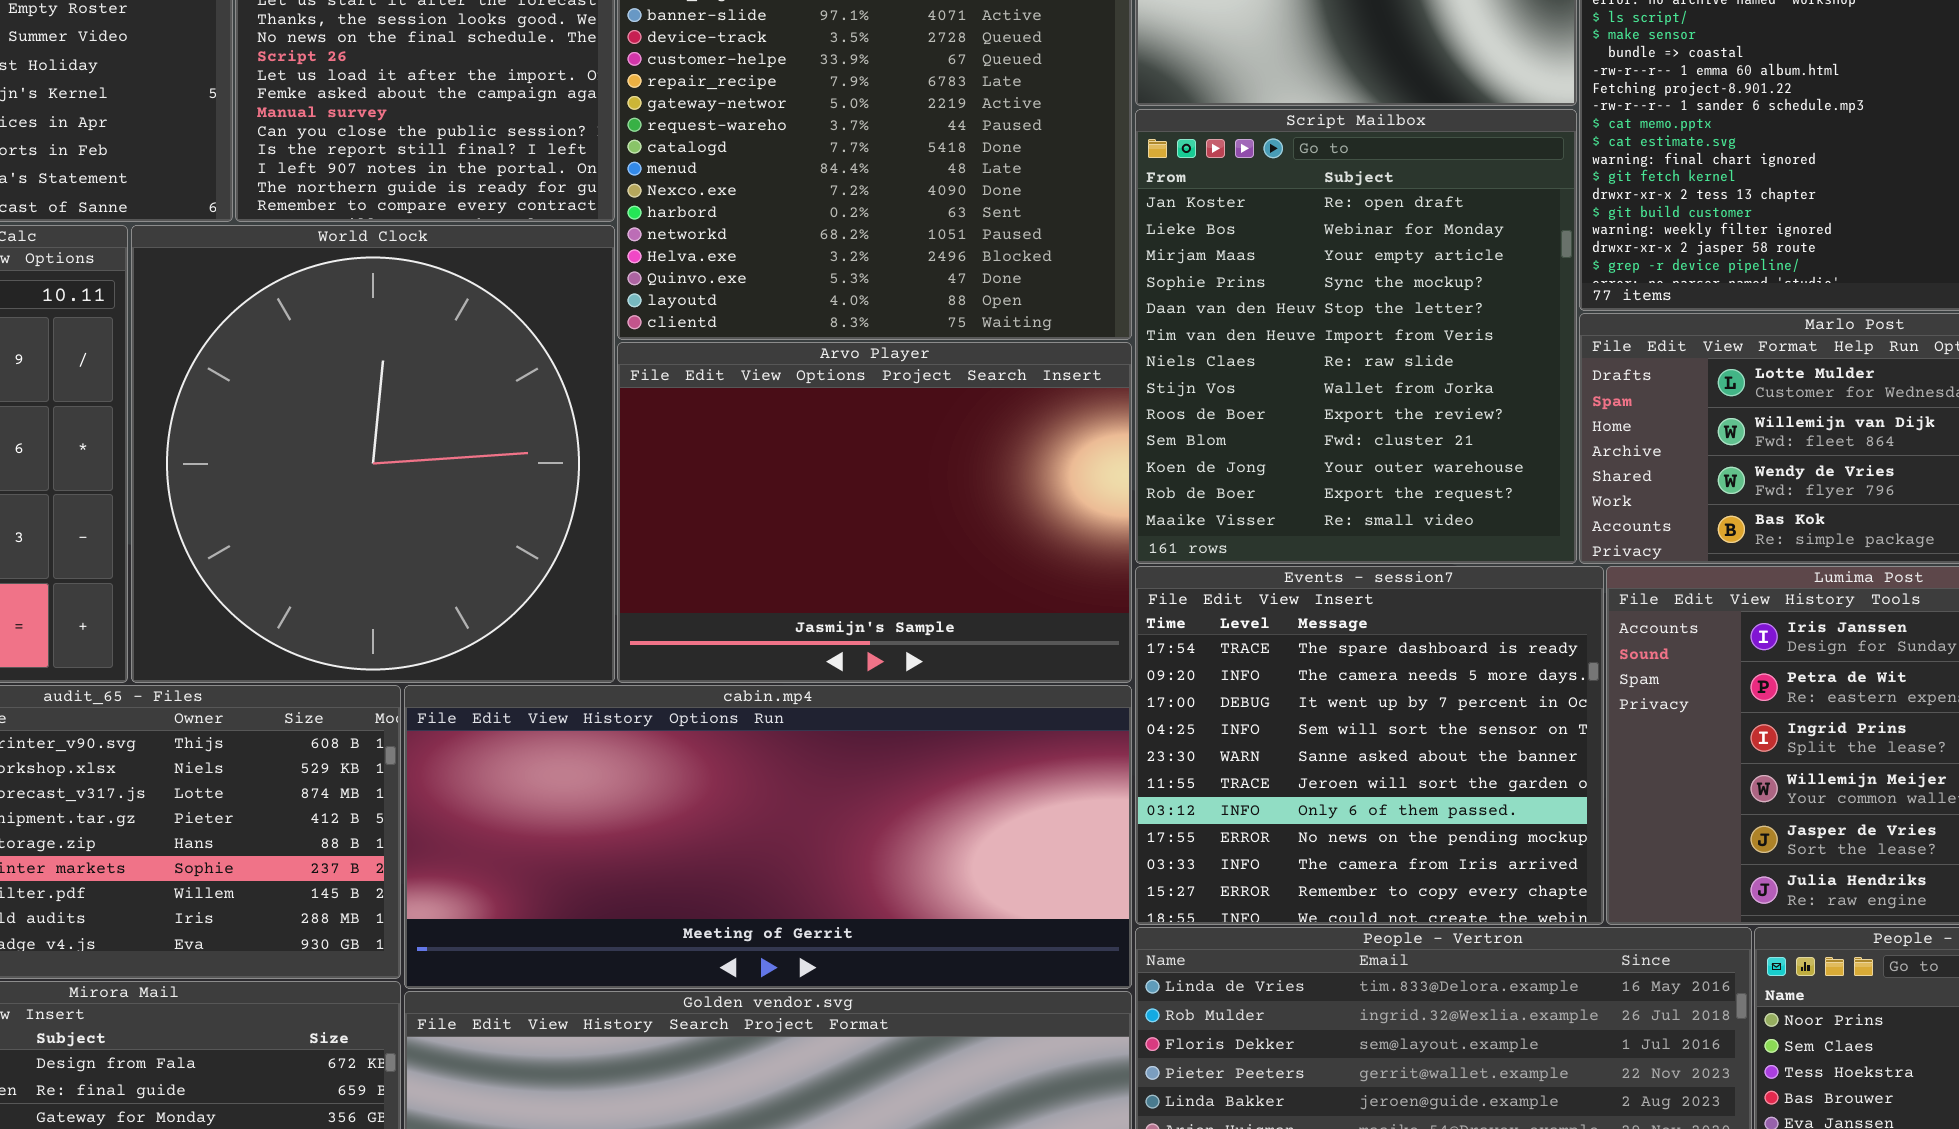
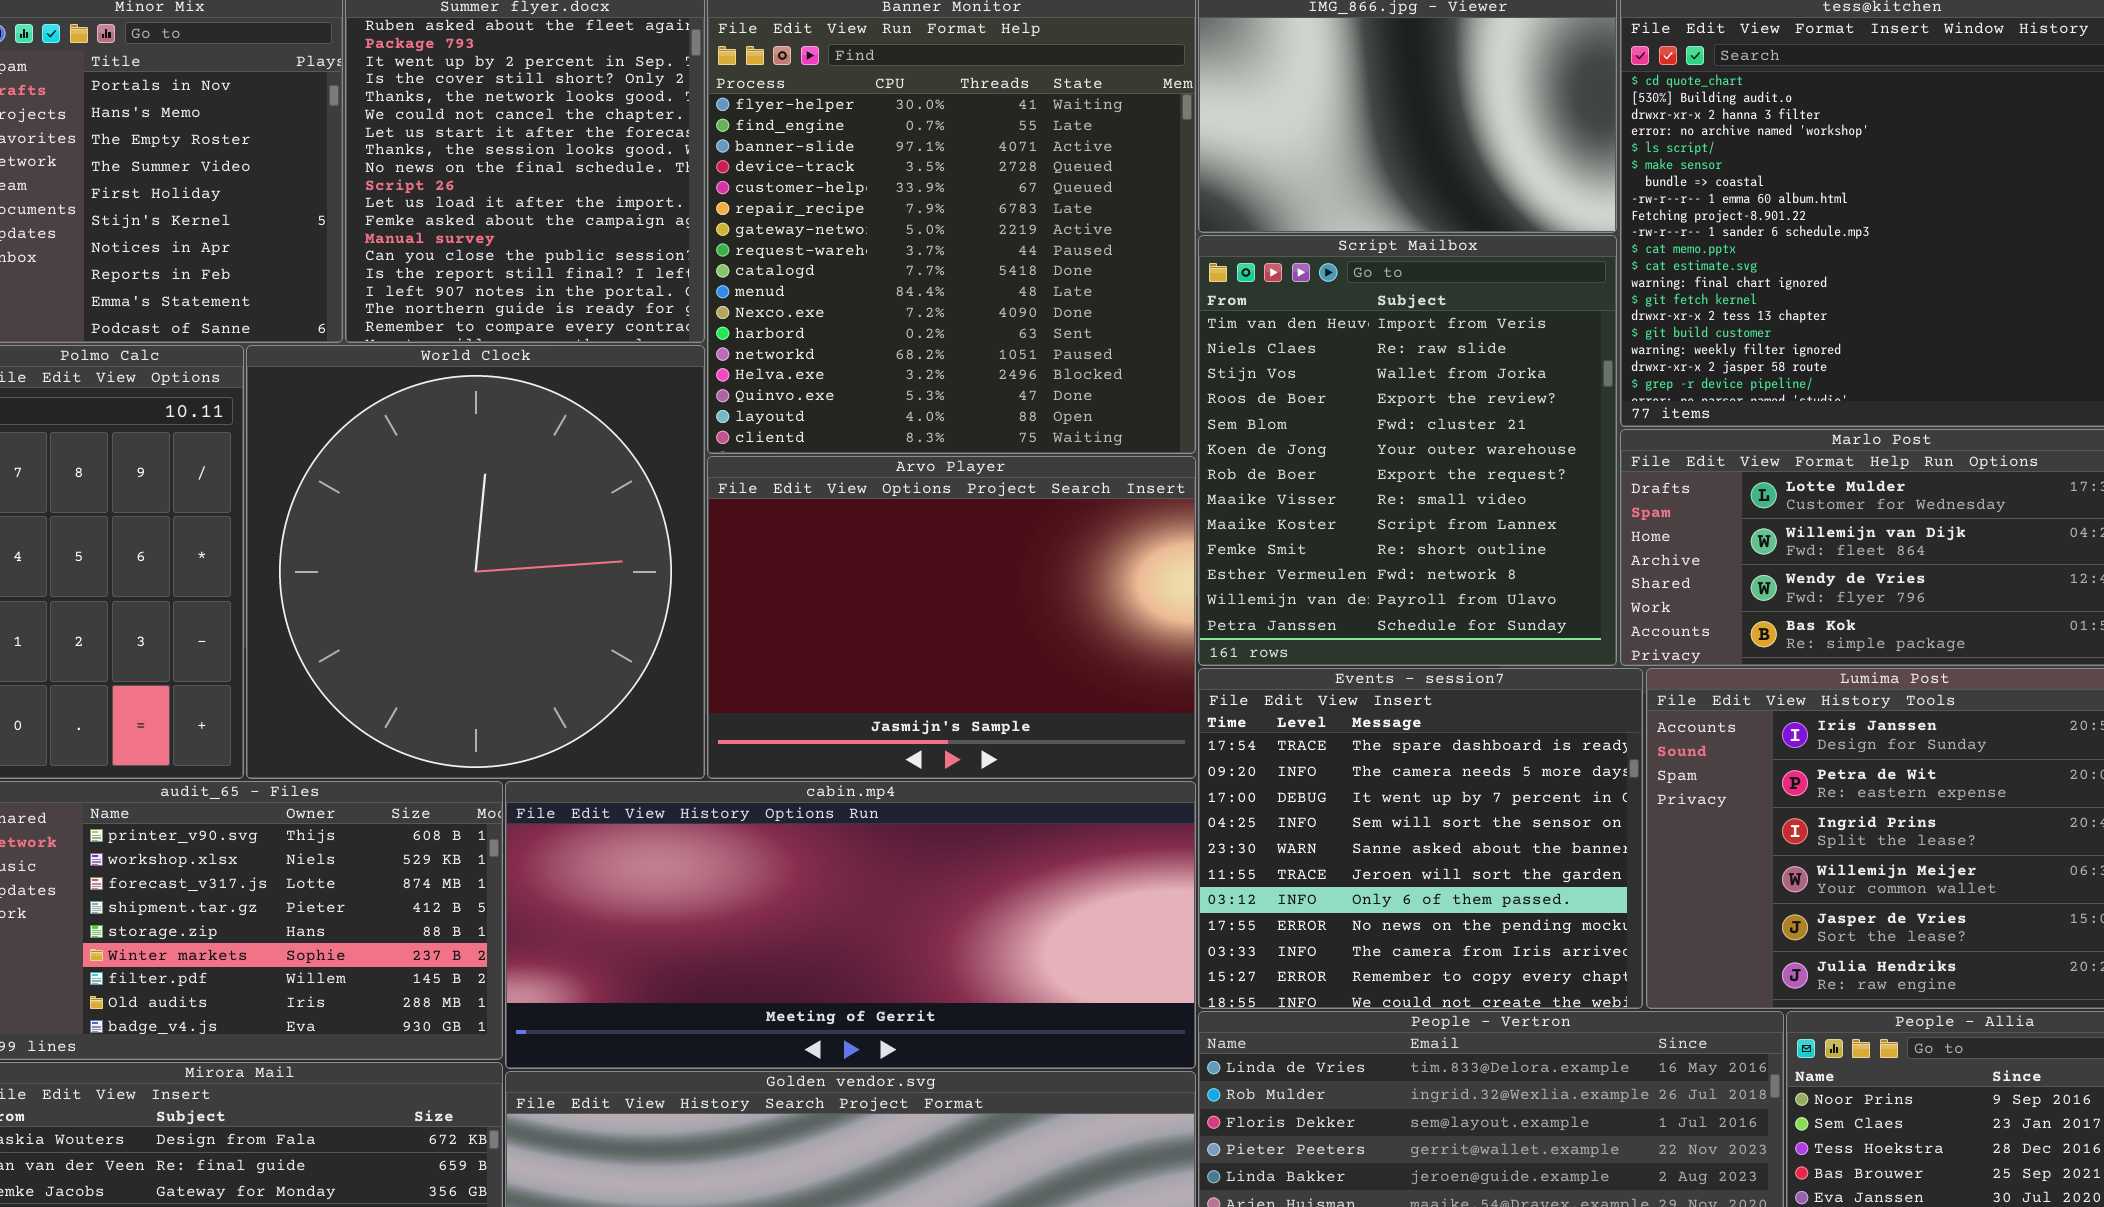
Script Mailbox: [1135,109,1577,564] -> [1198,235,1617,666], scrolled down 5 rows

